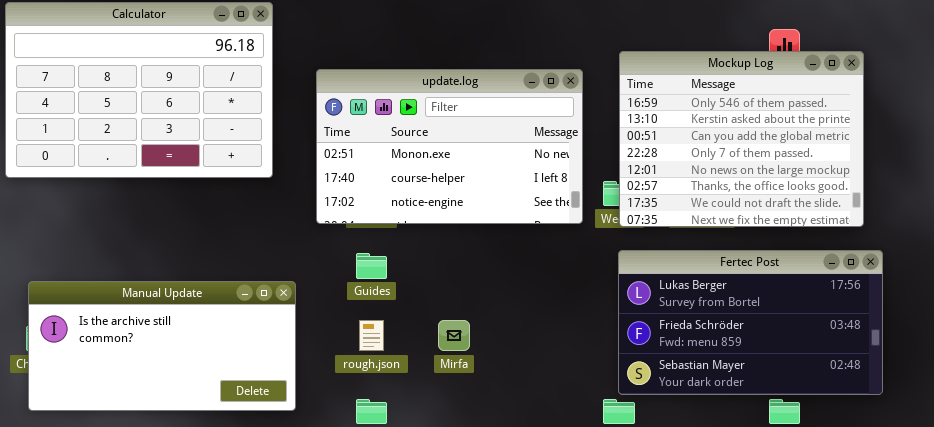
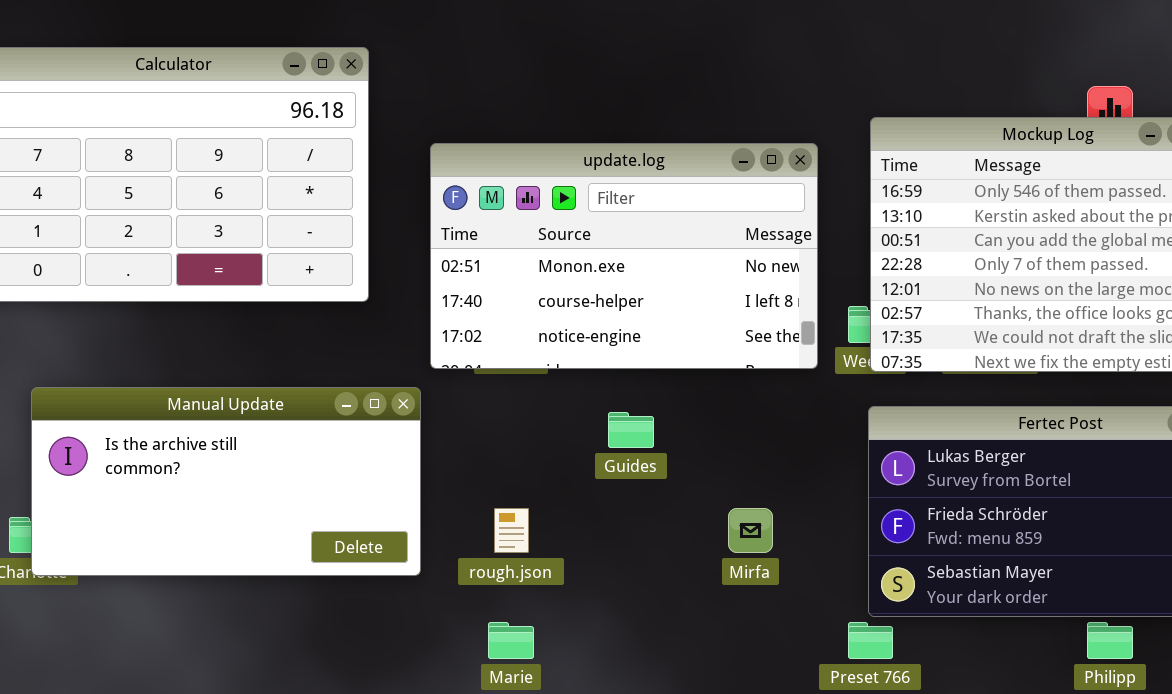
Guides: [356,253,387,279] -> [608,412,654,448], moved
Manual Update: [28,281,296,411] -> [31,387,421,576], moved
Mirfa: [438,320,470,351] -> [728,508,773,553], moved

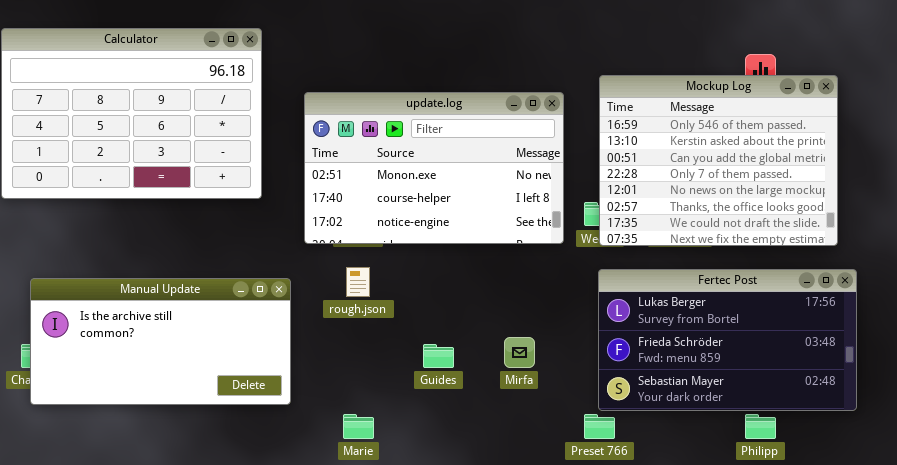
Manual Update: [31,387,421,576] -> [30,278,291,405], moved
Guides: [608,412,654,448] -> [423,344,454,368], moved
rough.json: [494,508,529,553] -> [346,267,370,297], moved

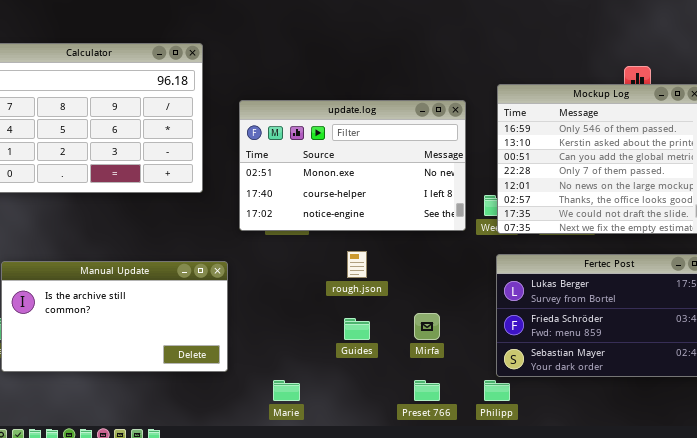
rough.json: [346,267,370,297] -> [347,251,367,278], moved
Preset 766: [584,414,615,439] -> [414,380,440,401], moved
Philipp: [745,414,776,439] -> [484,380,510,401], moved

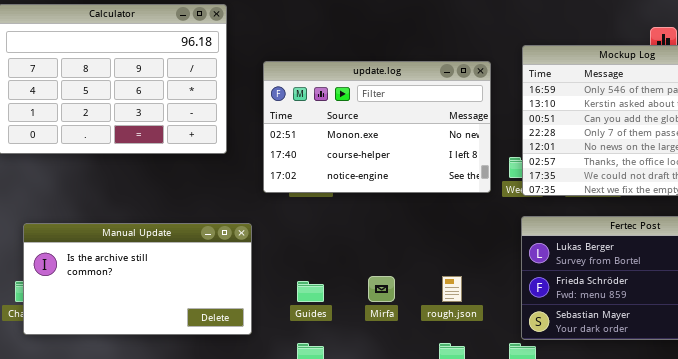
rough.json: [347,251,367,278] -> [442,276,462,302], moved
Mirfa: [414,313,440,340] -> [368,276,395,302], moved
Guides: [344,318,370,340] -> [297,281,324,302], moved

